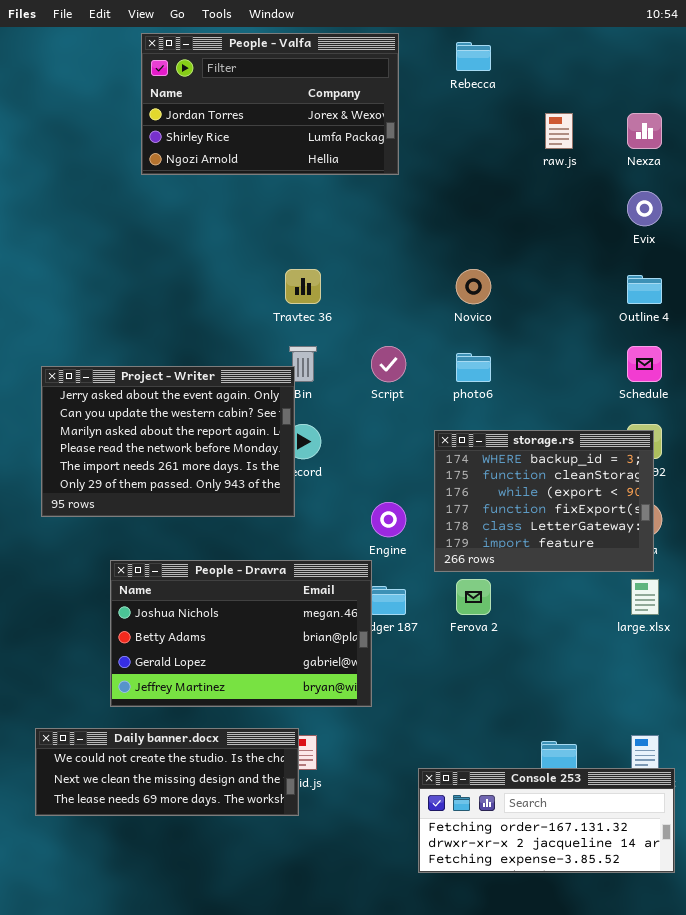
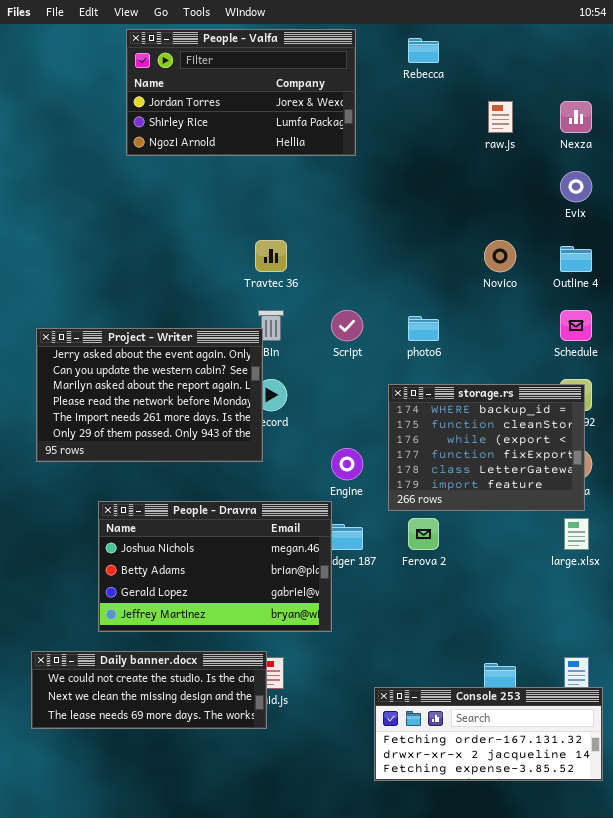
Novico: [456,269,491,304] -> [484,240,516,272], moved

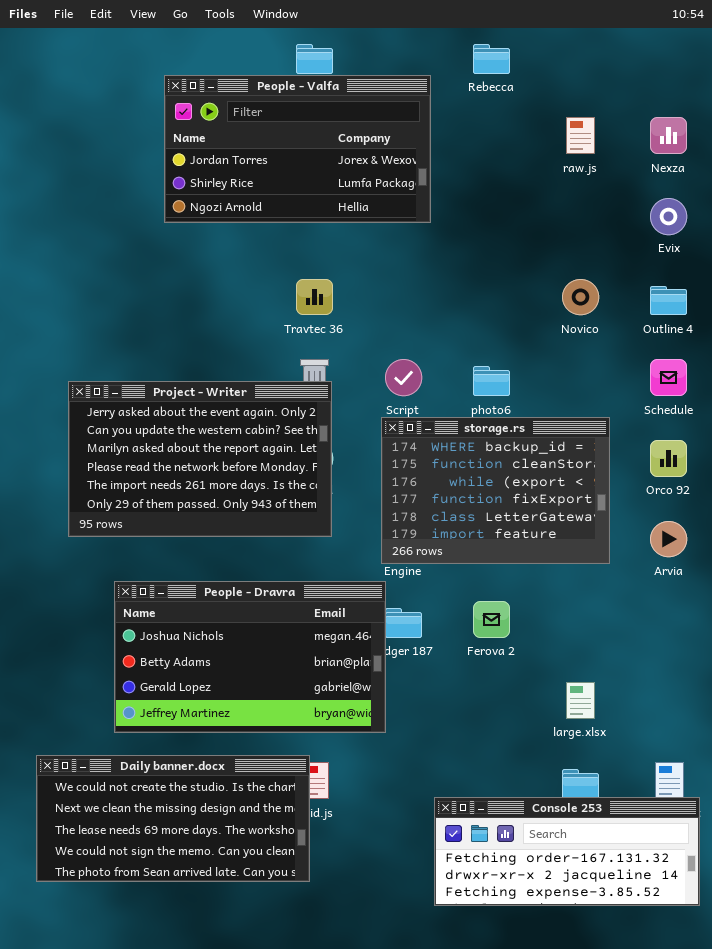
People - Valfa: [126,29,356,156] -> [164,75,431,223], moved
Project - Writer: [36,328,263,462] -> [68,381,332,537], moved
storage.rs: [388,384,585,511] -> [381,417,610,564], moved
large.xlsx: [564,518,589,550] -> [566,682,595,719], moved
Daily banner.docx: [31,651,267,729] -> [36,755,310,882], resized

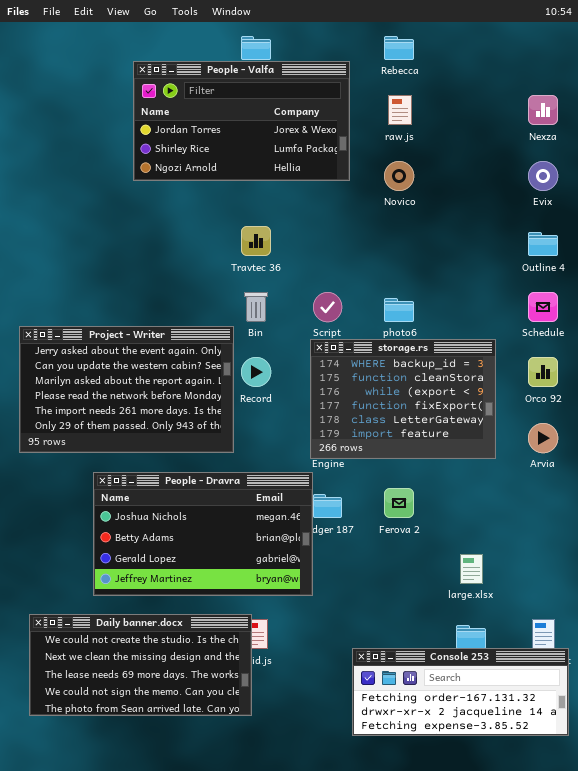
raw.js: [566,117,595,154] -> [388,95,412,125], moved
Novico: [562,279,599,315] -> [384,161,414,191], moved
Project - Writer: [68,381,332,537] -> [19,326,234,453], moved

